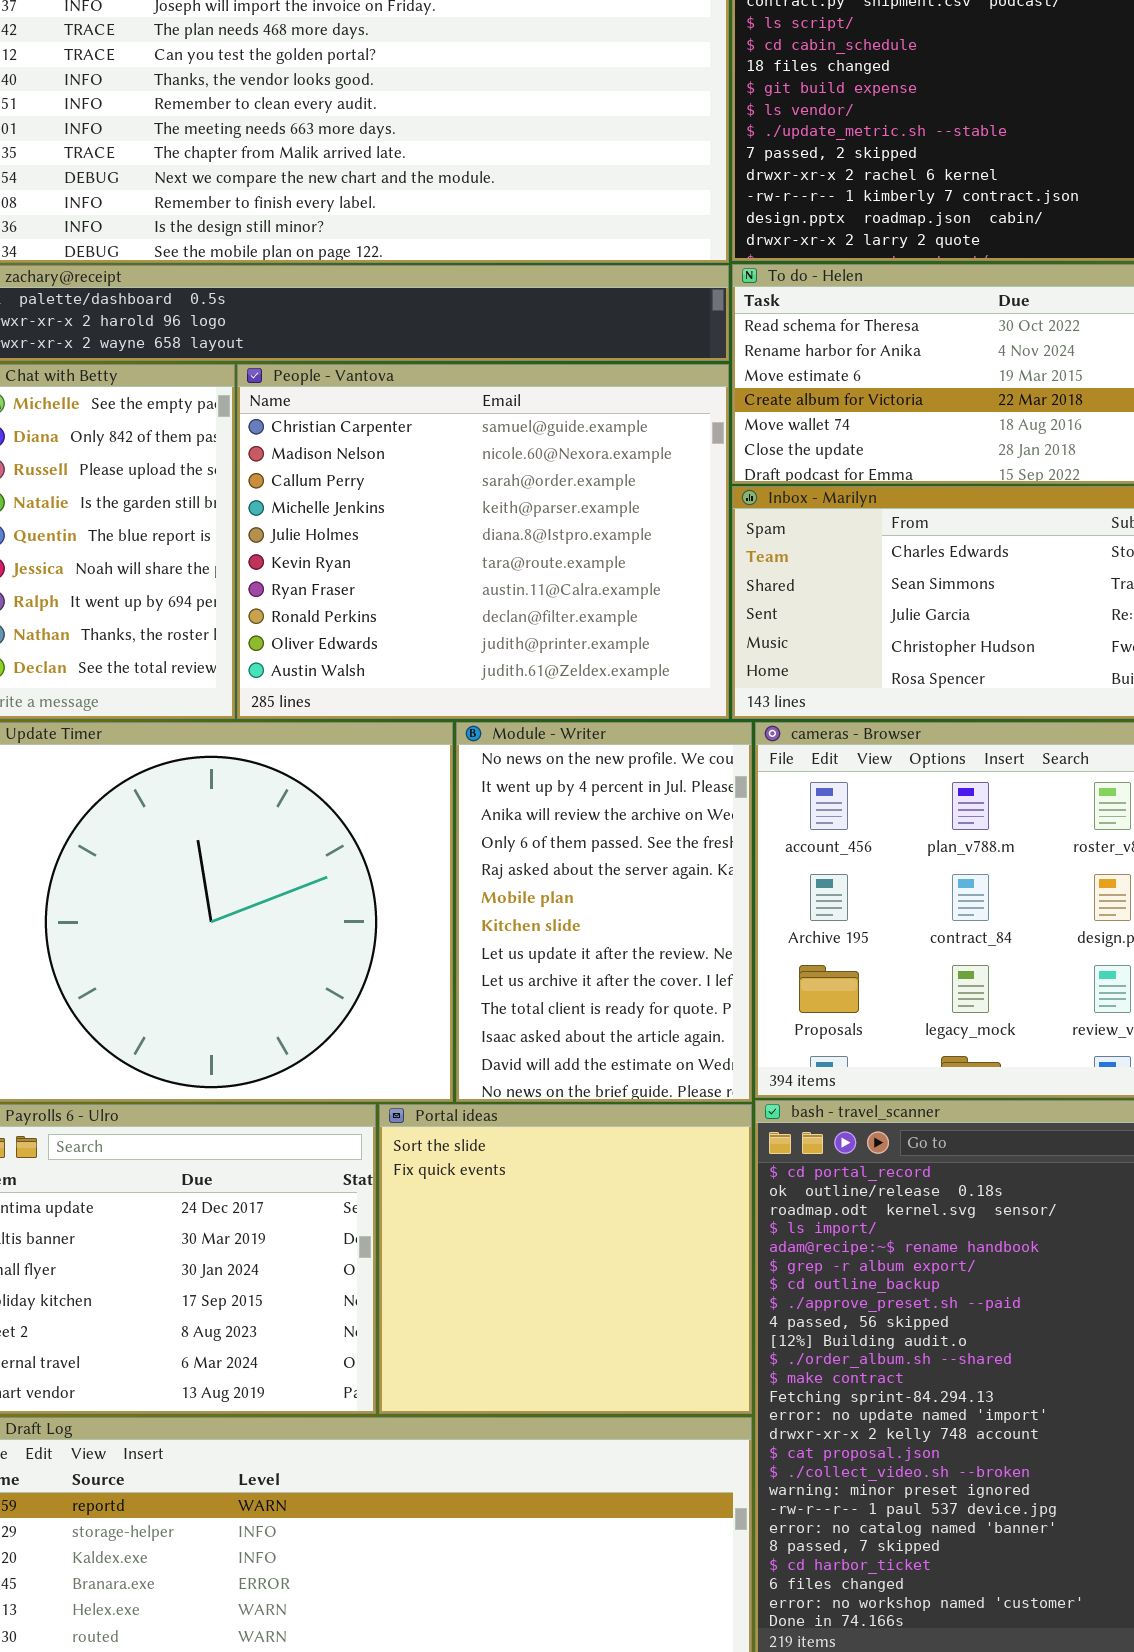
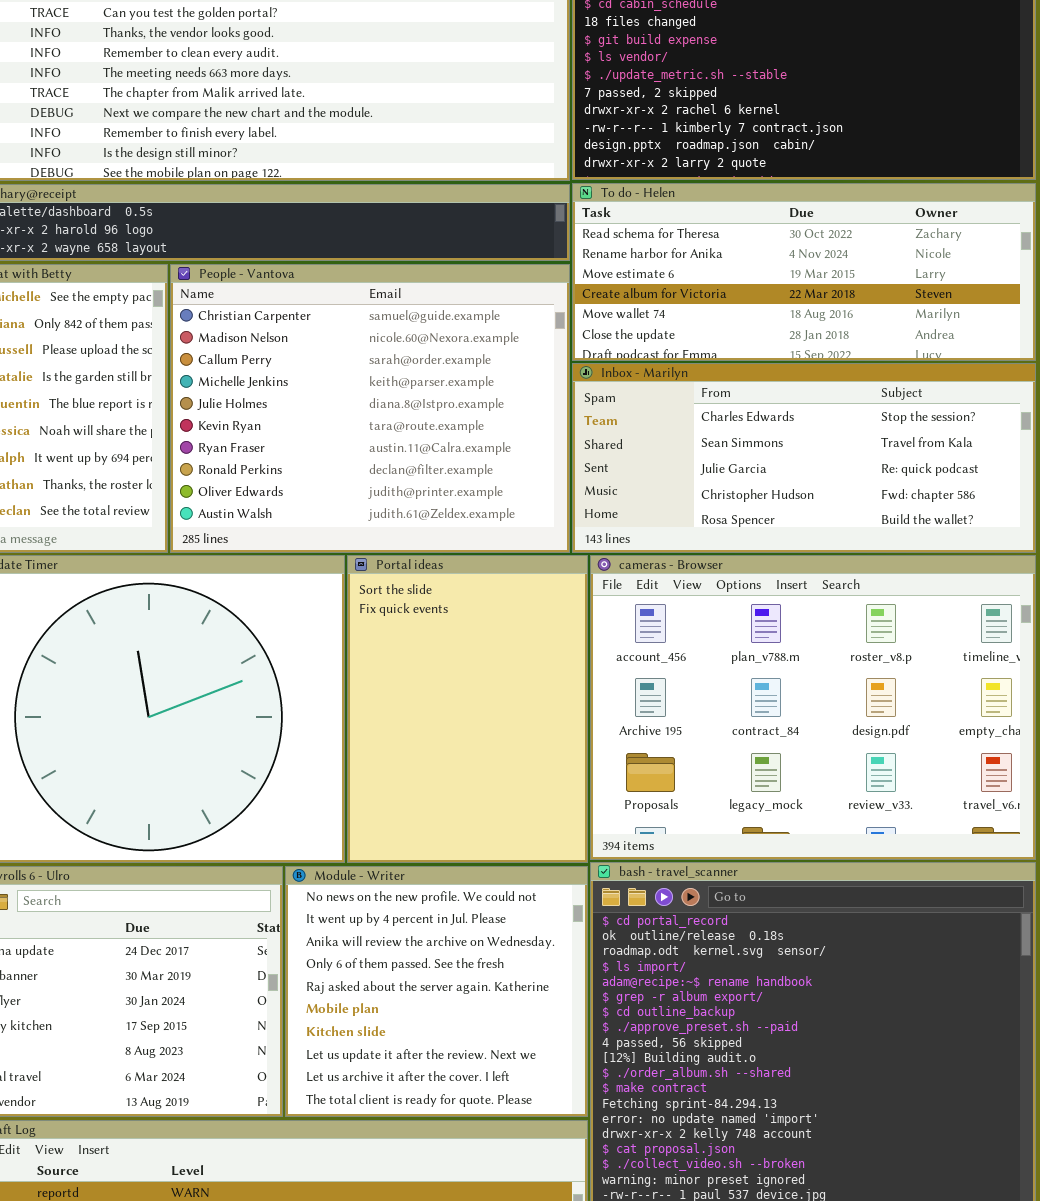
Module - Writer: [456,722,752,1102] -> [285,866,588,1117], moved, resized
Portal ideas: [379,1104,752,1414] -> [347,555,588,863], moved, resized

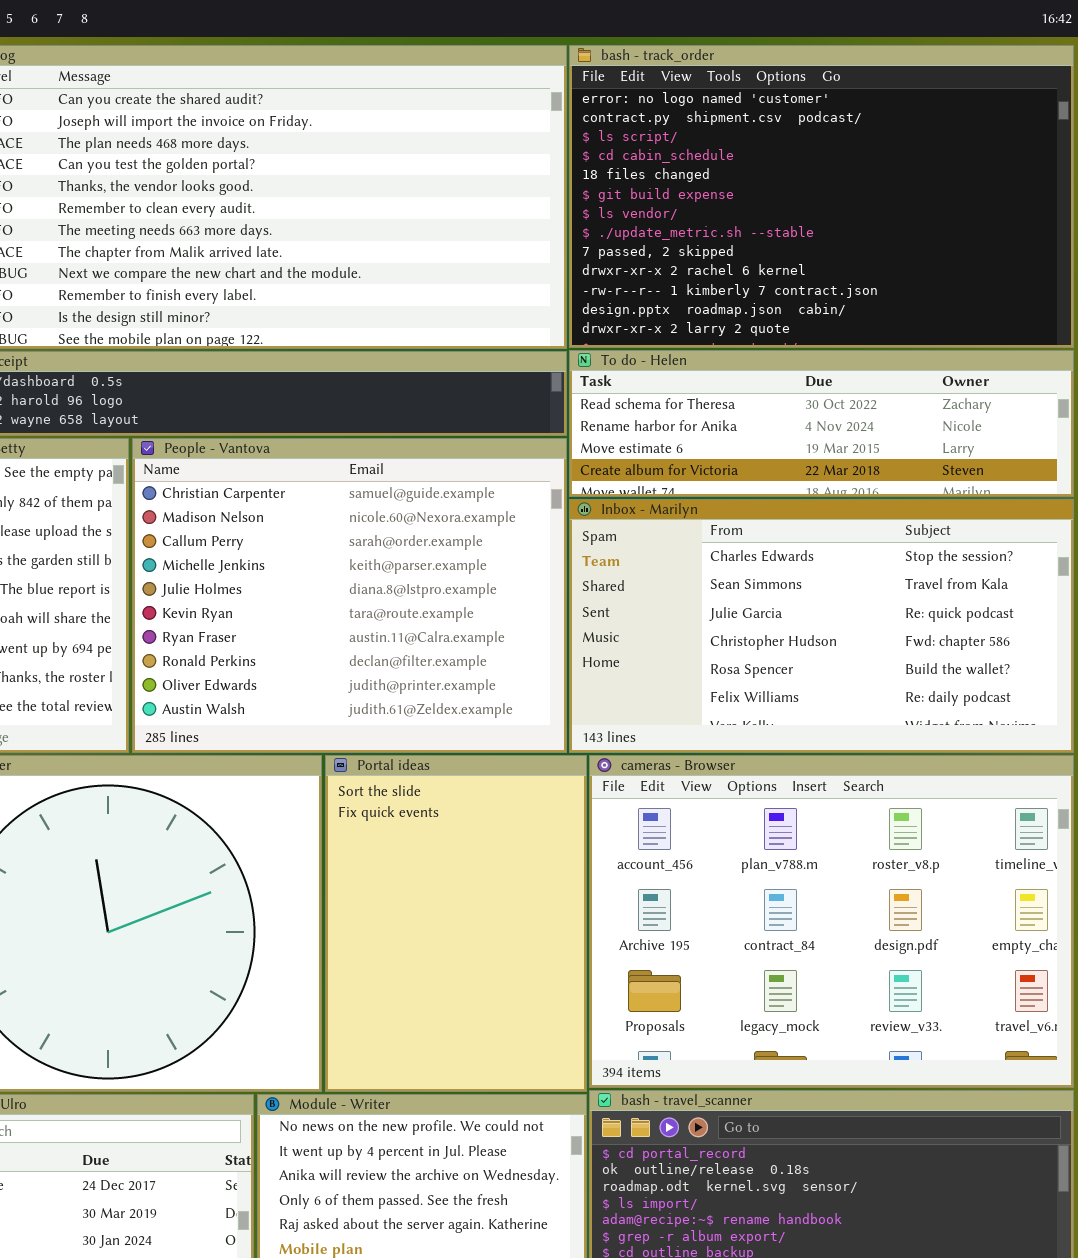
To do - Helen: [572,183,1036,361] -> [569,350,1074,497], resized
Inbox - Marilyn: [572,363,1036,553] -> [569,499,1074,753], resized

